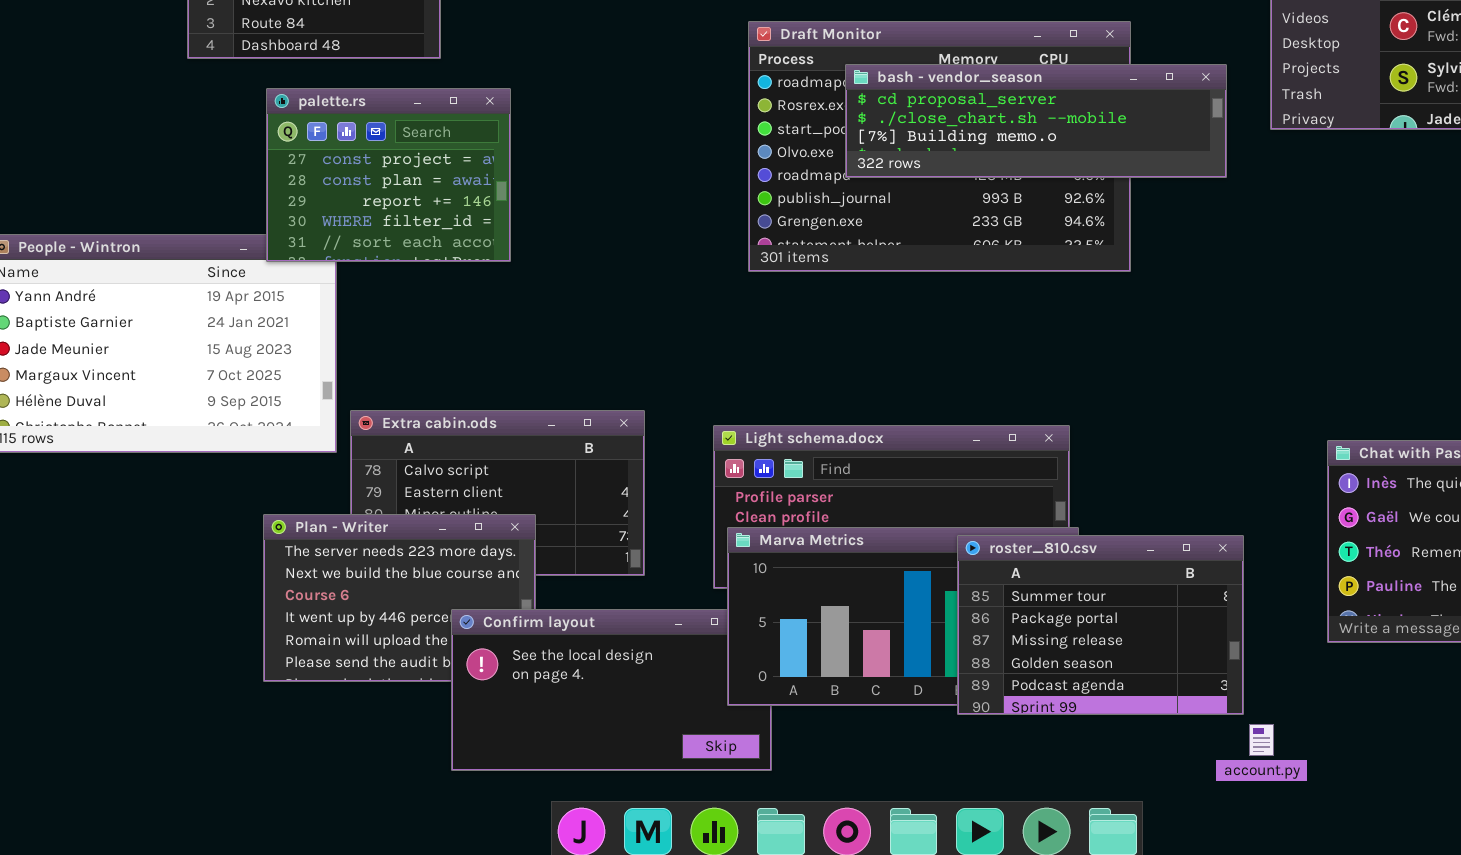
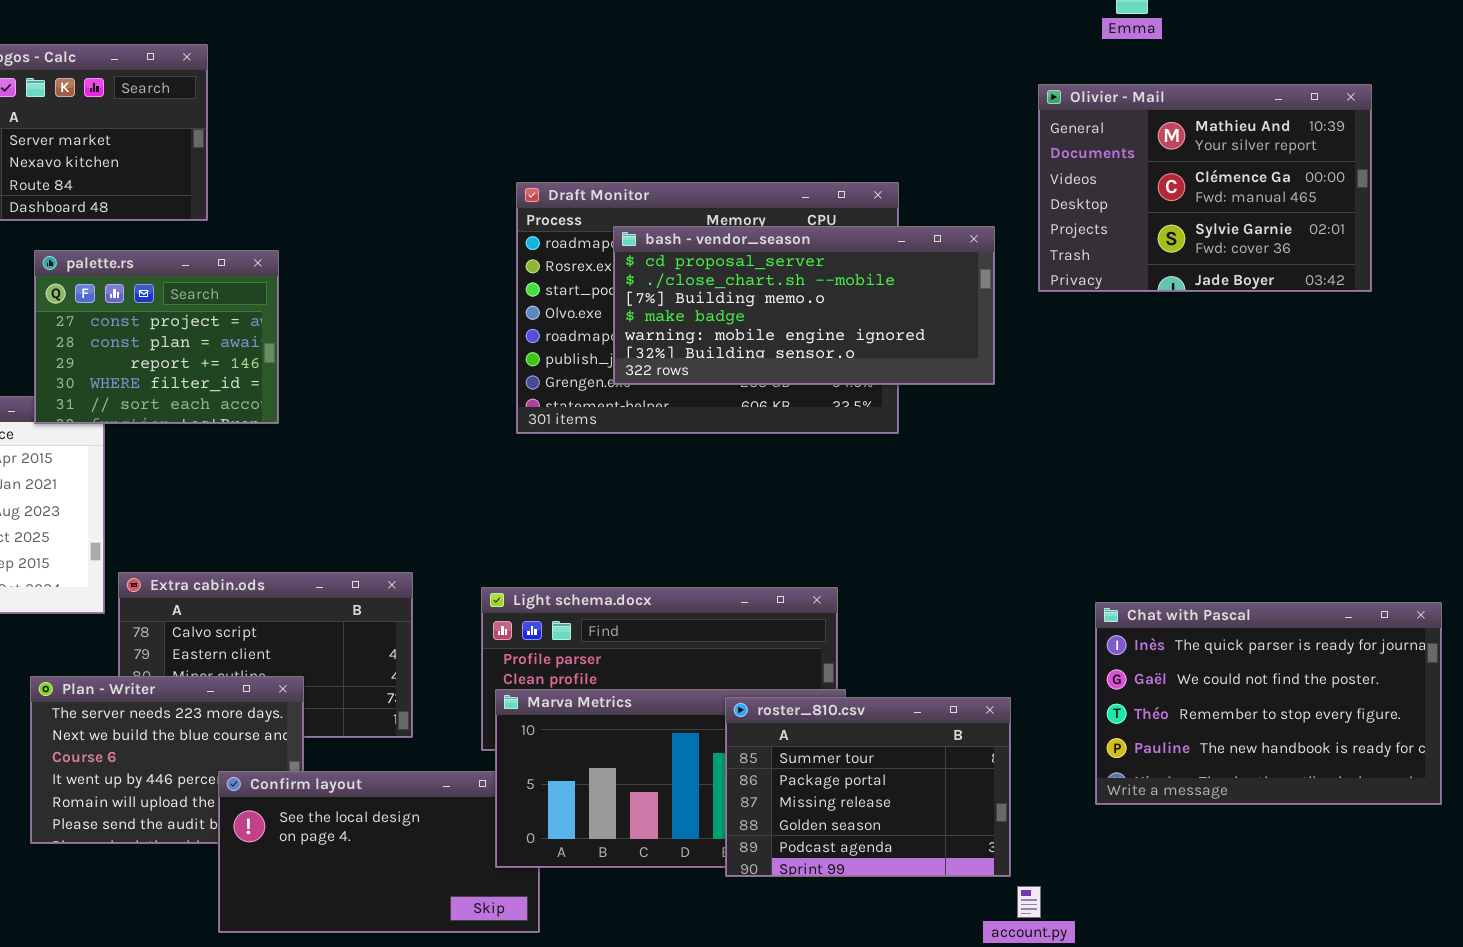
bash - vendor_season: [845,64,1227,178] -> [613,226,995,385], resized

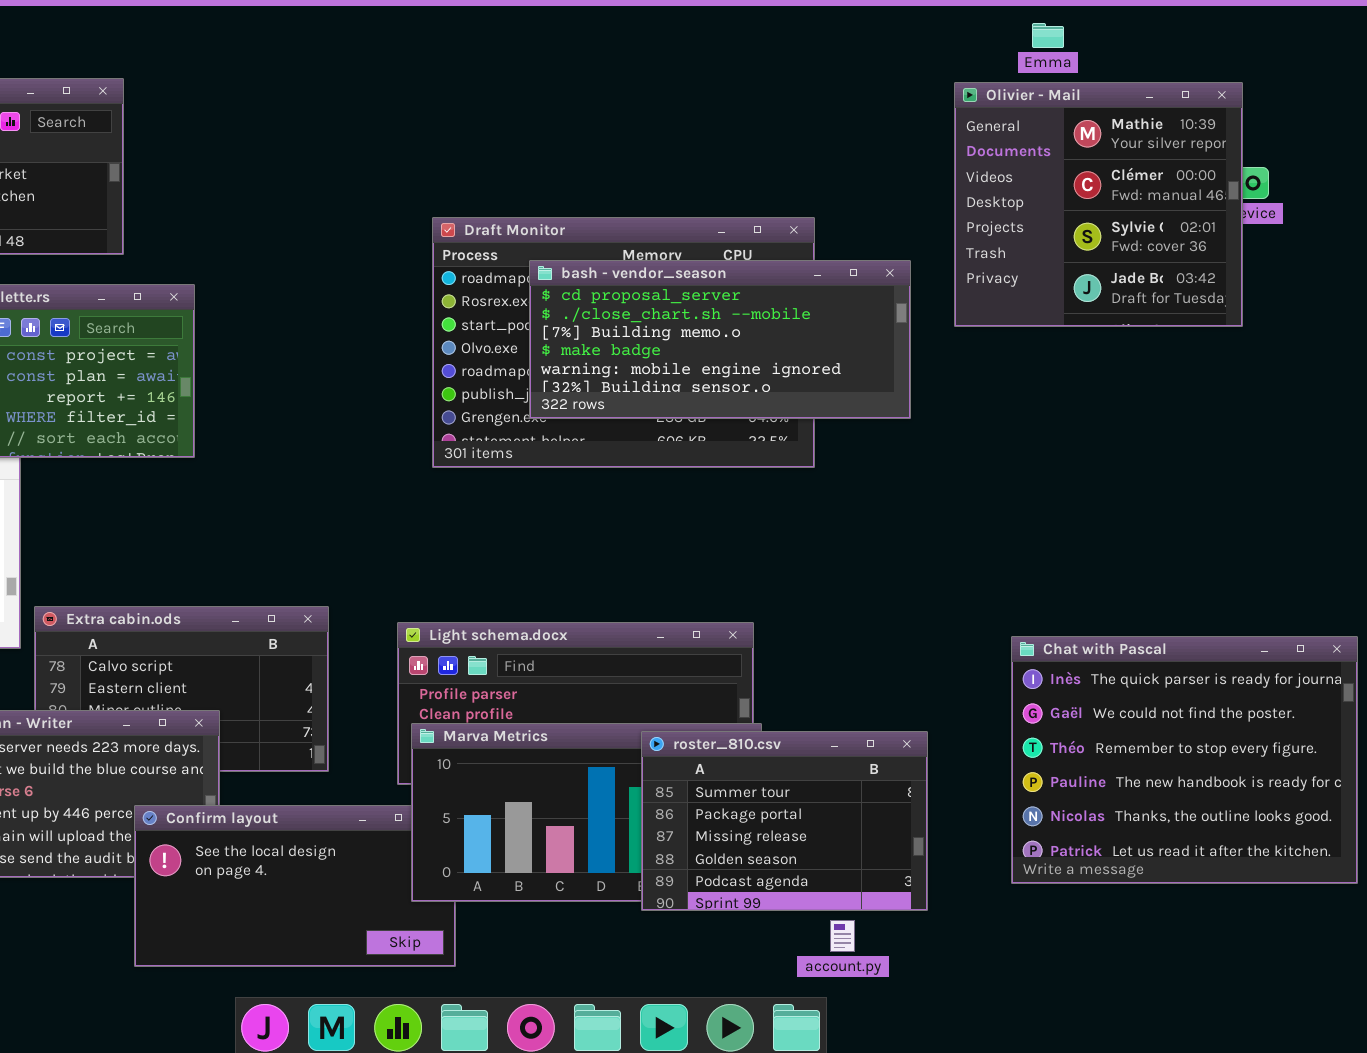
Olivier - Mail: [1038,84,1372,292] -> [954,82,1243,327], resized
Chat with Pascal: [1095,602,1442,805] -> [1011,636,1358,884], resized
account.py: [1017,886,1041,918] -> [830,920,855,952], moved

